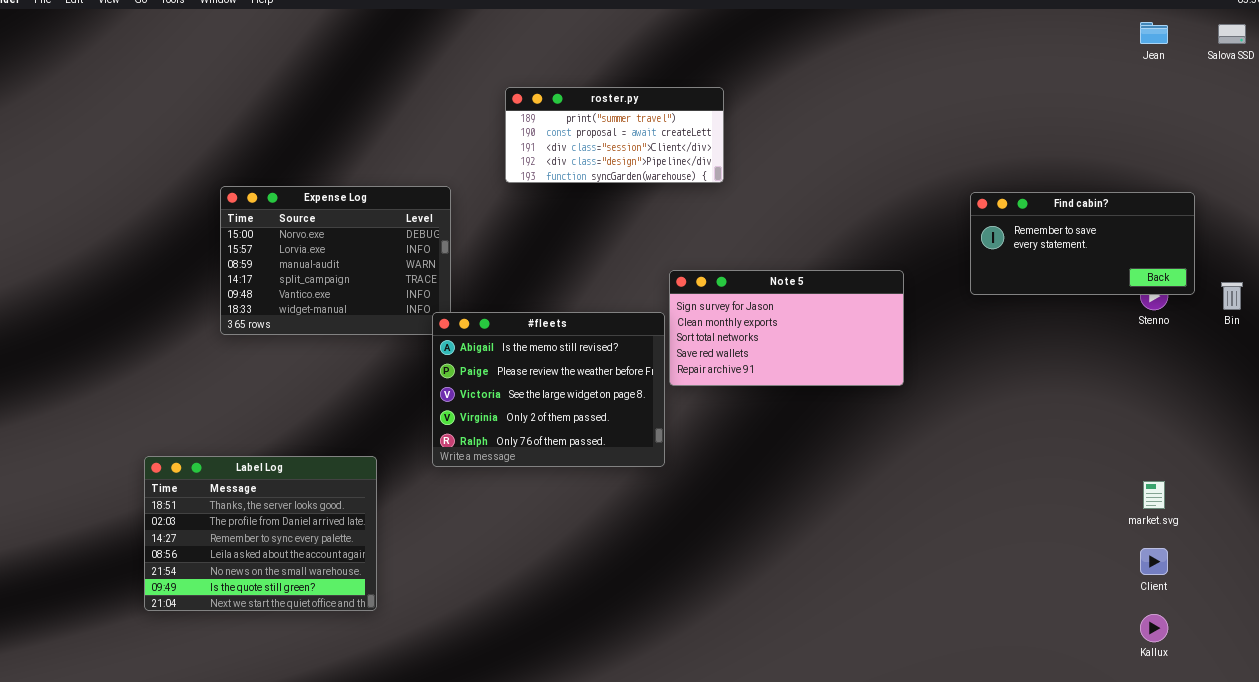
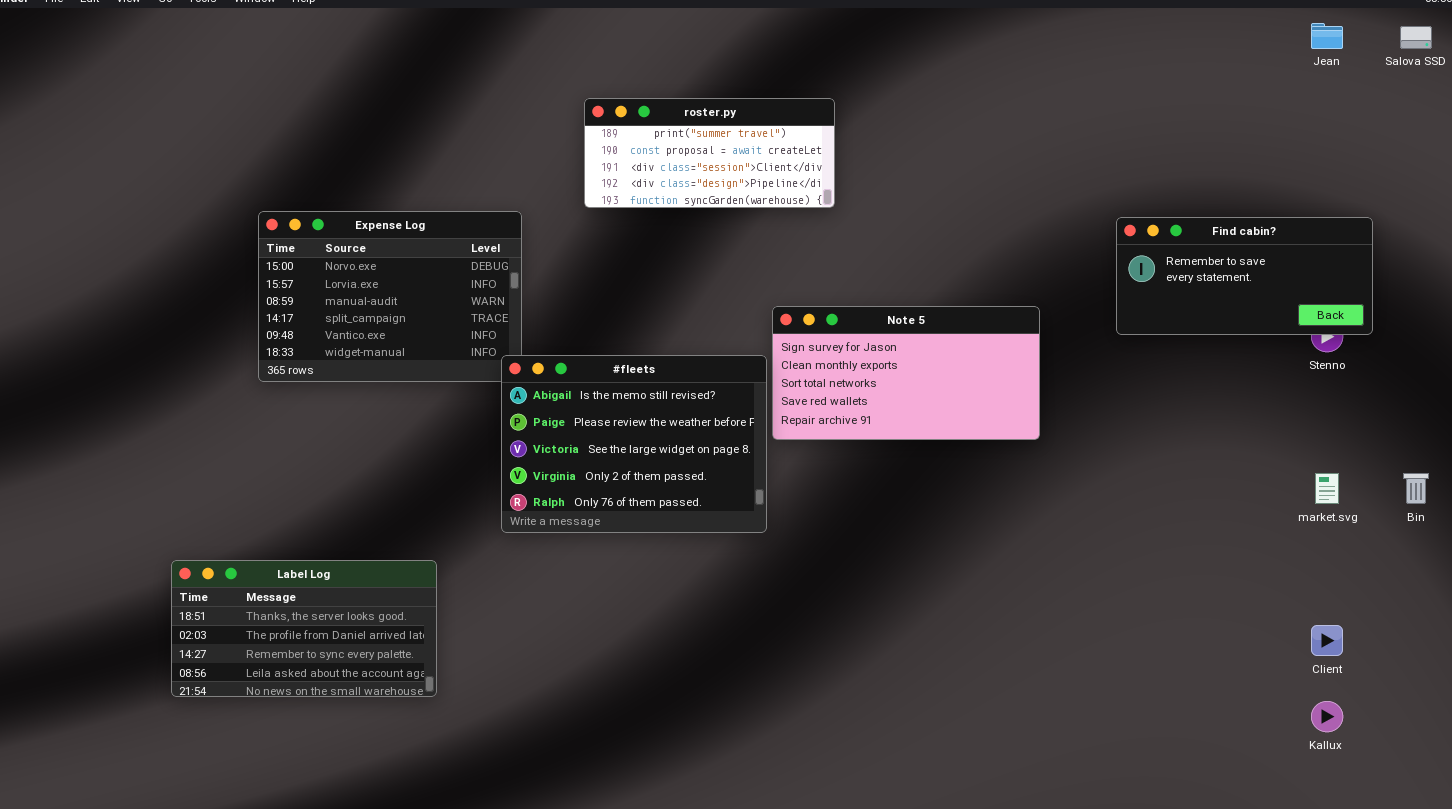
Bin: [1221,282,1243,310] -> [1403,473,1429,504], moved
Label Log: [144,456,377,611] -> [171,560,437,697], resized
market.svg: [1143,481,1165,509] -> [1315,473,1339,504], moved

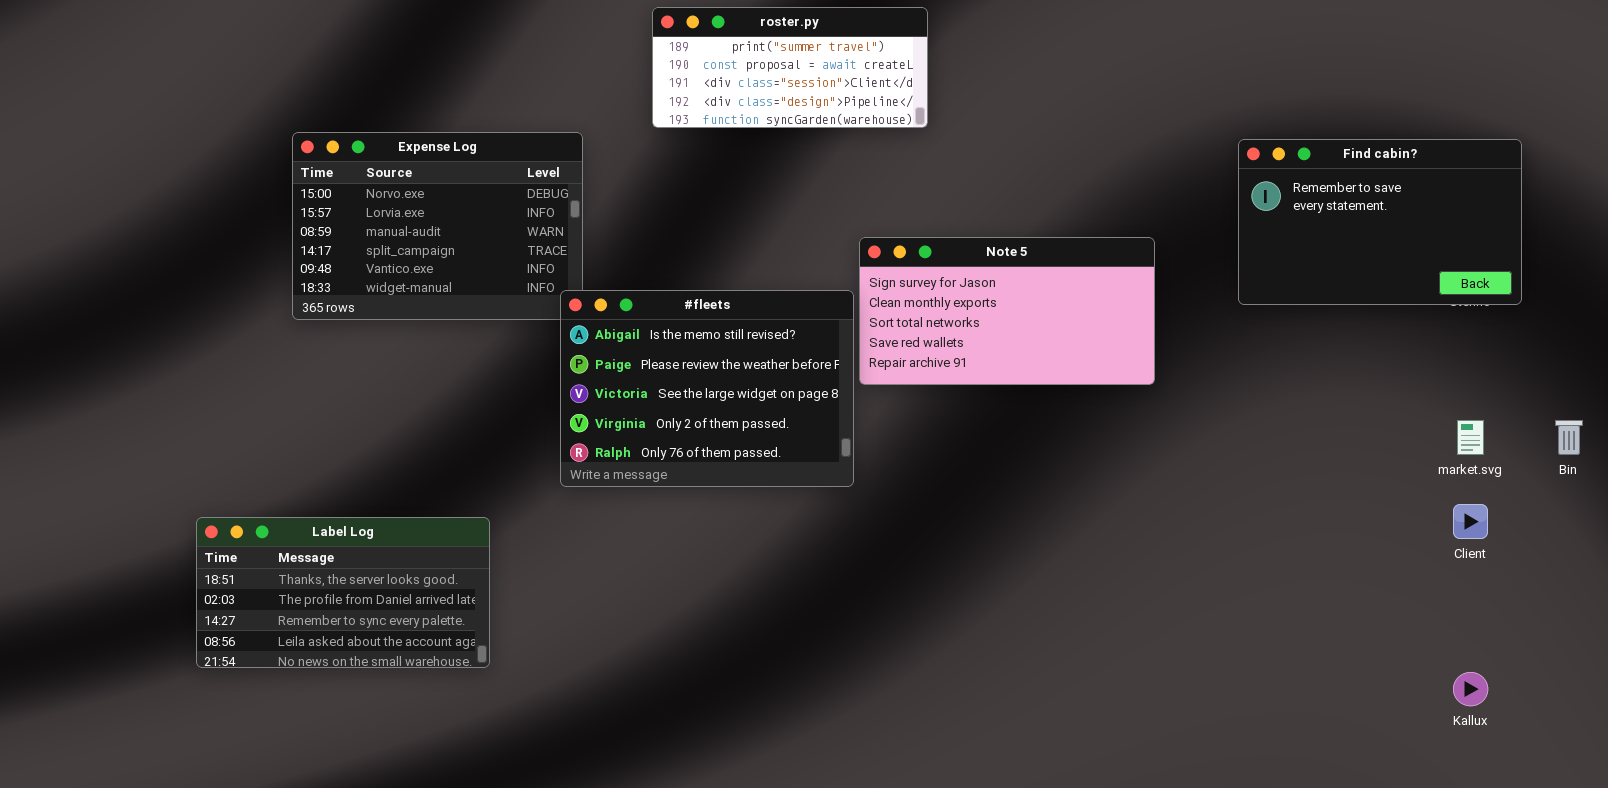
Find cabin?: [1116,217,1373,335] -> [1238,139,1522,305], resized
Client: [1311,625,1343,656] -> [1453,504,1488,539], moved

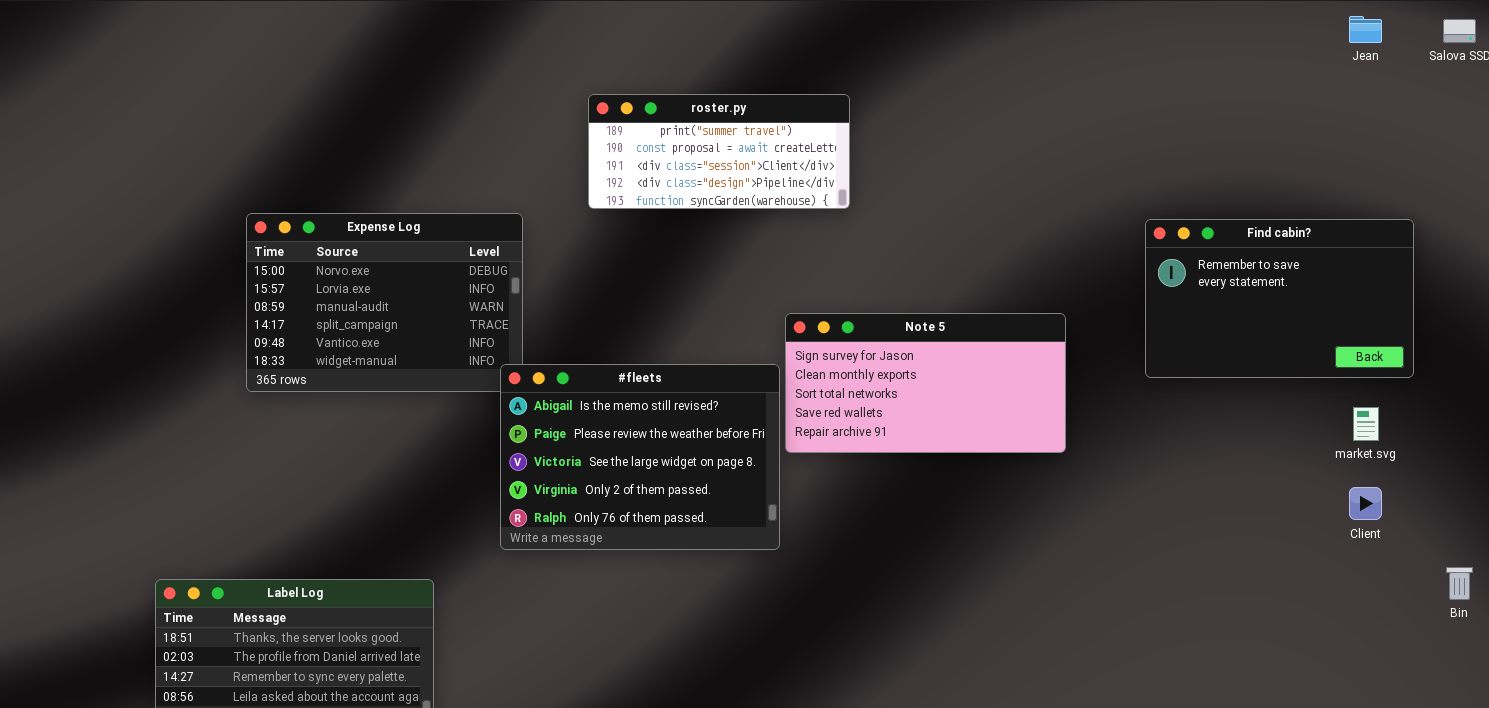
market.svg: [1457,420,1484,455] -> [1353,407,1379,441], moved
Bin: [1555,420,1583,455] -> [1446,567,1473,600], moved
Client: [1453,504,1488,539] -> [1349,487,1382,520], moved

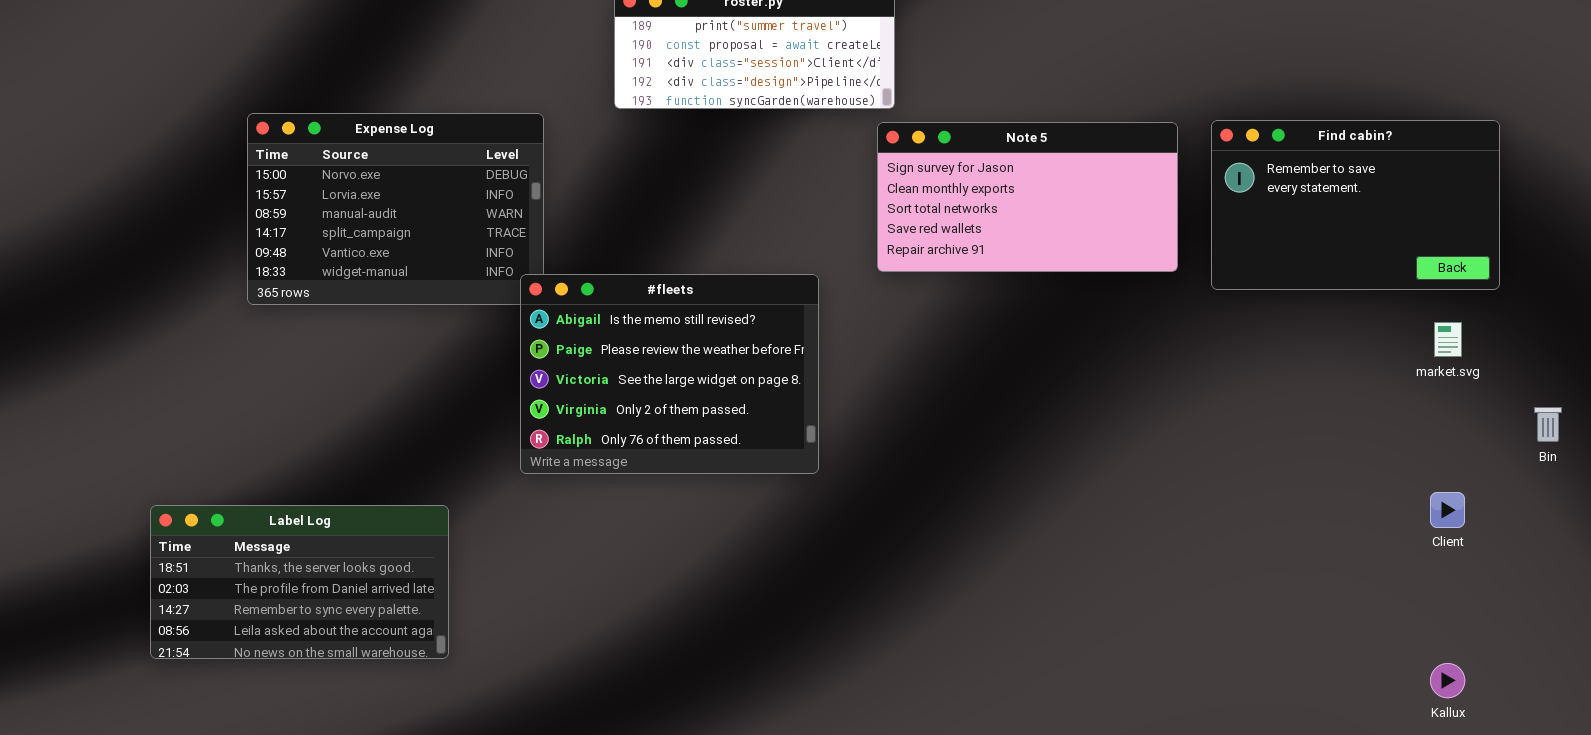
Note 5: [785,313,1066,453] -> [877,122,1178,272], moved
Client: [1349,487,1382,520] -> [1430,492,1465,528], moved
Bin: [1446,567,1473,600] -> [1534,407,1562,442], moved

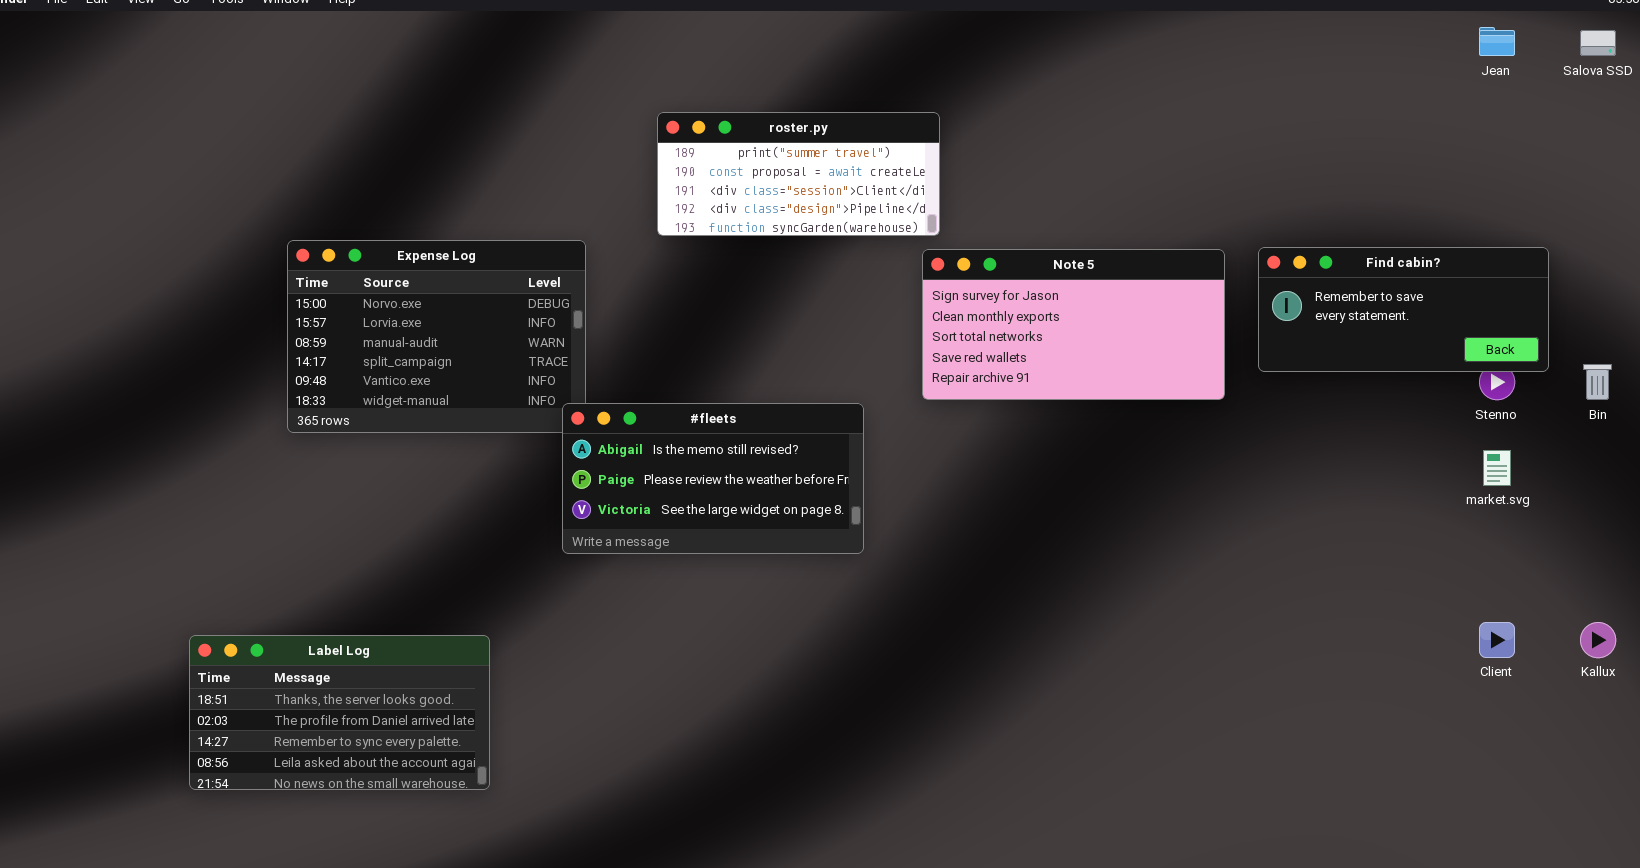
Find cabin?: [1211,120,1500,290] -> [1258,247,1549,372], resized
#fleets: [520,274,819,474] -> [562,403,864,554], resized
Bin: [1534,407,1562,442] -> [1583,364,1612,400], moved
Kallux: [1430,663,1465,698] -> [1580,622,1616,658], moved

